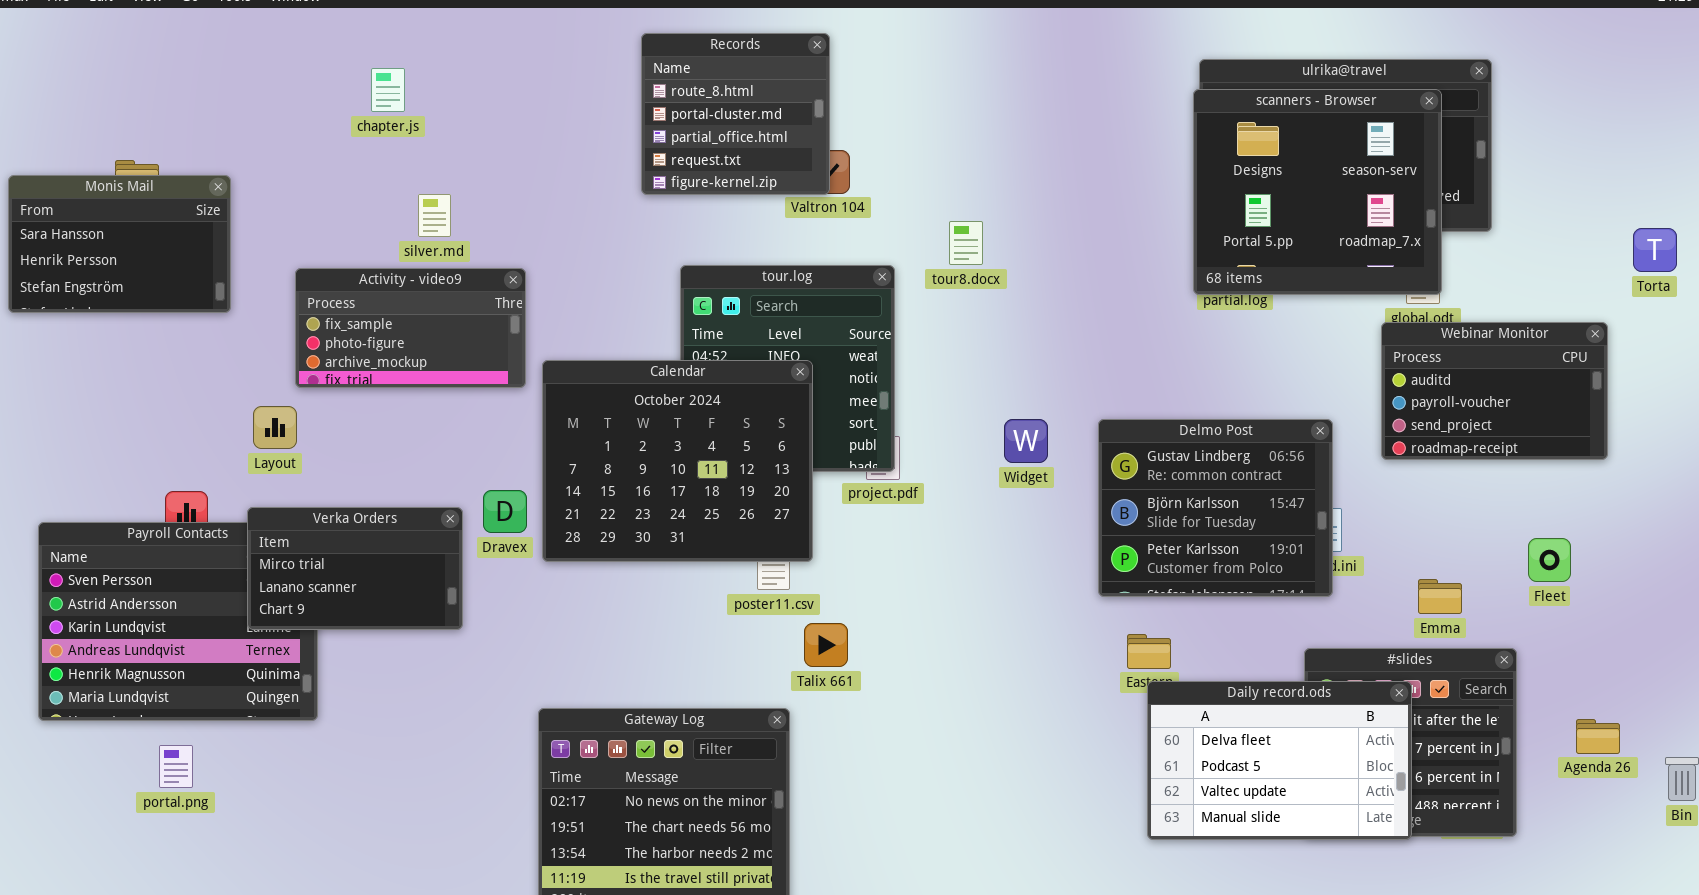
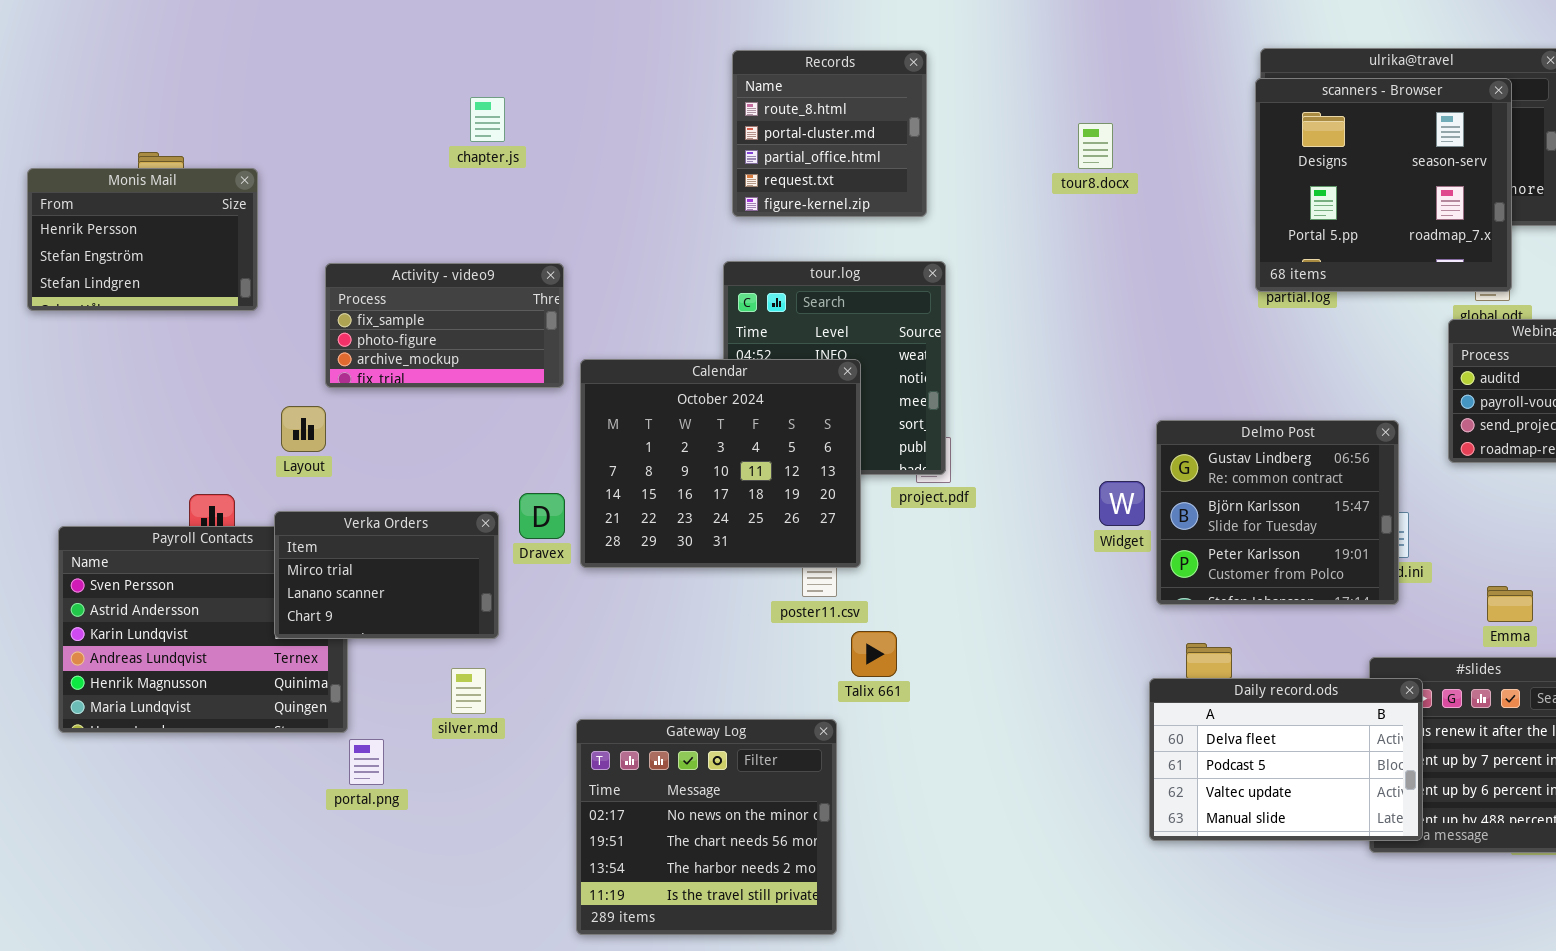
Records: [641,33,830,195] -> [732,50,927,217], moved
chapter.js: [371,68,405,112] -> [470,97,505,142], moved
Monis Mail: [8,175,231,313] -> [27,168,258,311], scrolled down 1 row
silver.md: [418,194,451,237] -> [451,668,486,714], moved
tour8.docx: [949,221,983,265] -> [1078,123,1113,169], moved
Widget: [1004,419,1048,463] -> [1099,481,1145,526], moved
Daily record.ods: [1147,681,1412,840] -> [1149,678,1423,841], moved
portal.png: [159,745,193,788] -> [349,739,384,785], moved

